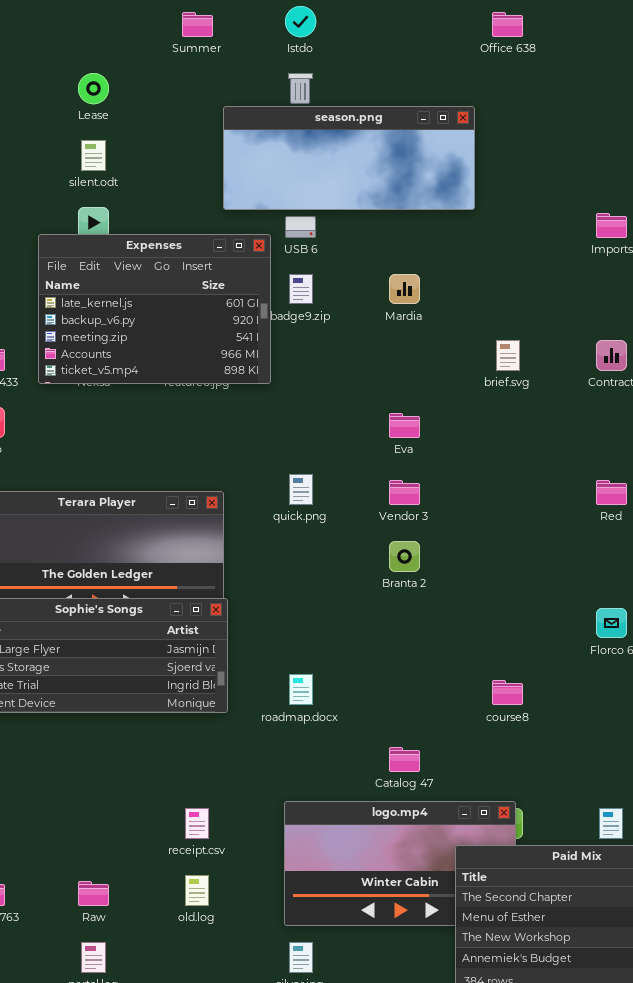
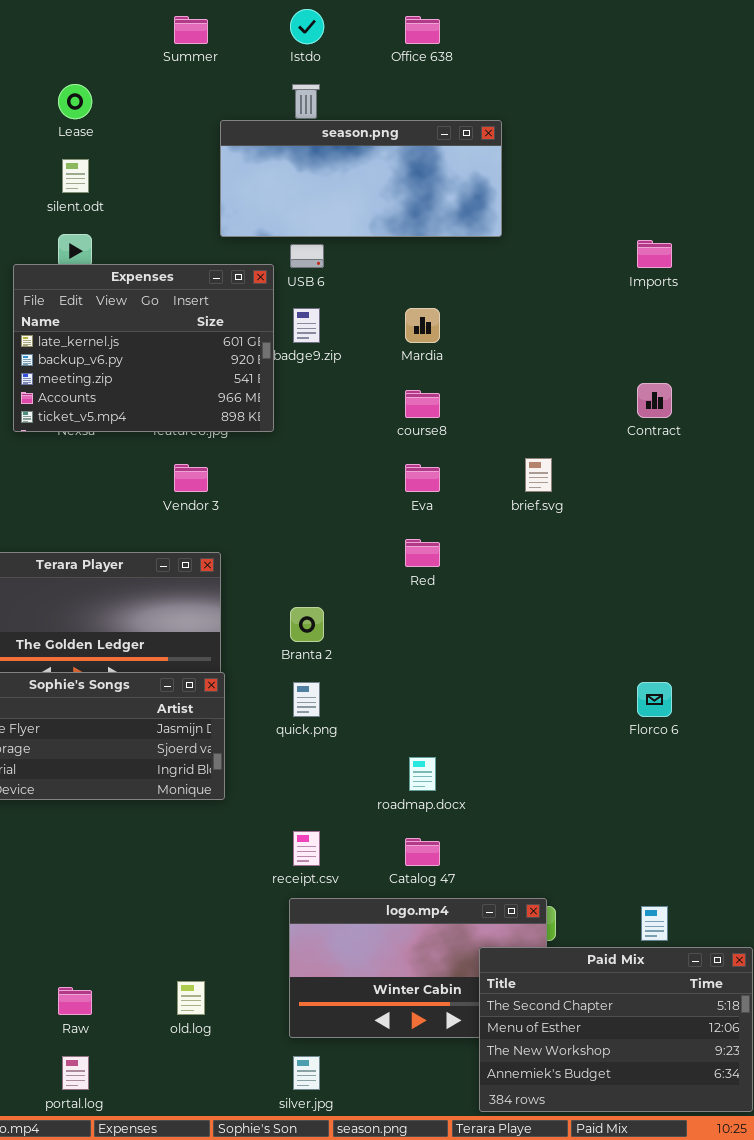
Office 638: [492,12,523,37] -> [405,16,440,44], moved
brief.svg: [496,340,520,371] -> [525,458,552,492], moved
quick.png: [289,474,313,505] -> [293,682,320,717], moved
Vendor 3: [389,480,420,505] -> [174,464,208,492], moved
Red: [596,480,627,505] -> [405,539,440,567], moved
Branta 2: [389,541,420,572] -> [290,607,324,642], moved
roadmap.docx: [289,674,313,705] -> [409,757,436,791], moved
course8: [492,680,523,705] -> [405,390,440,418], moved
receipt.csv: [185,808,209,839] -> [293,831,320,866], moved

